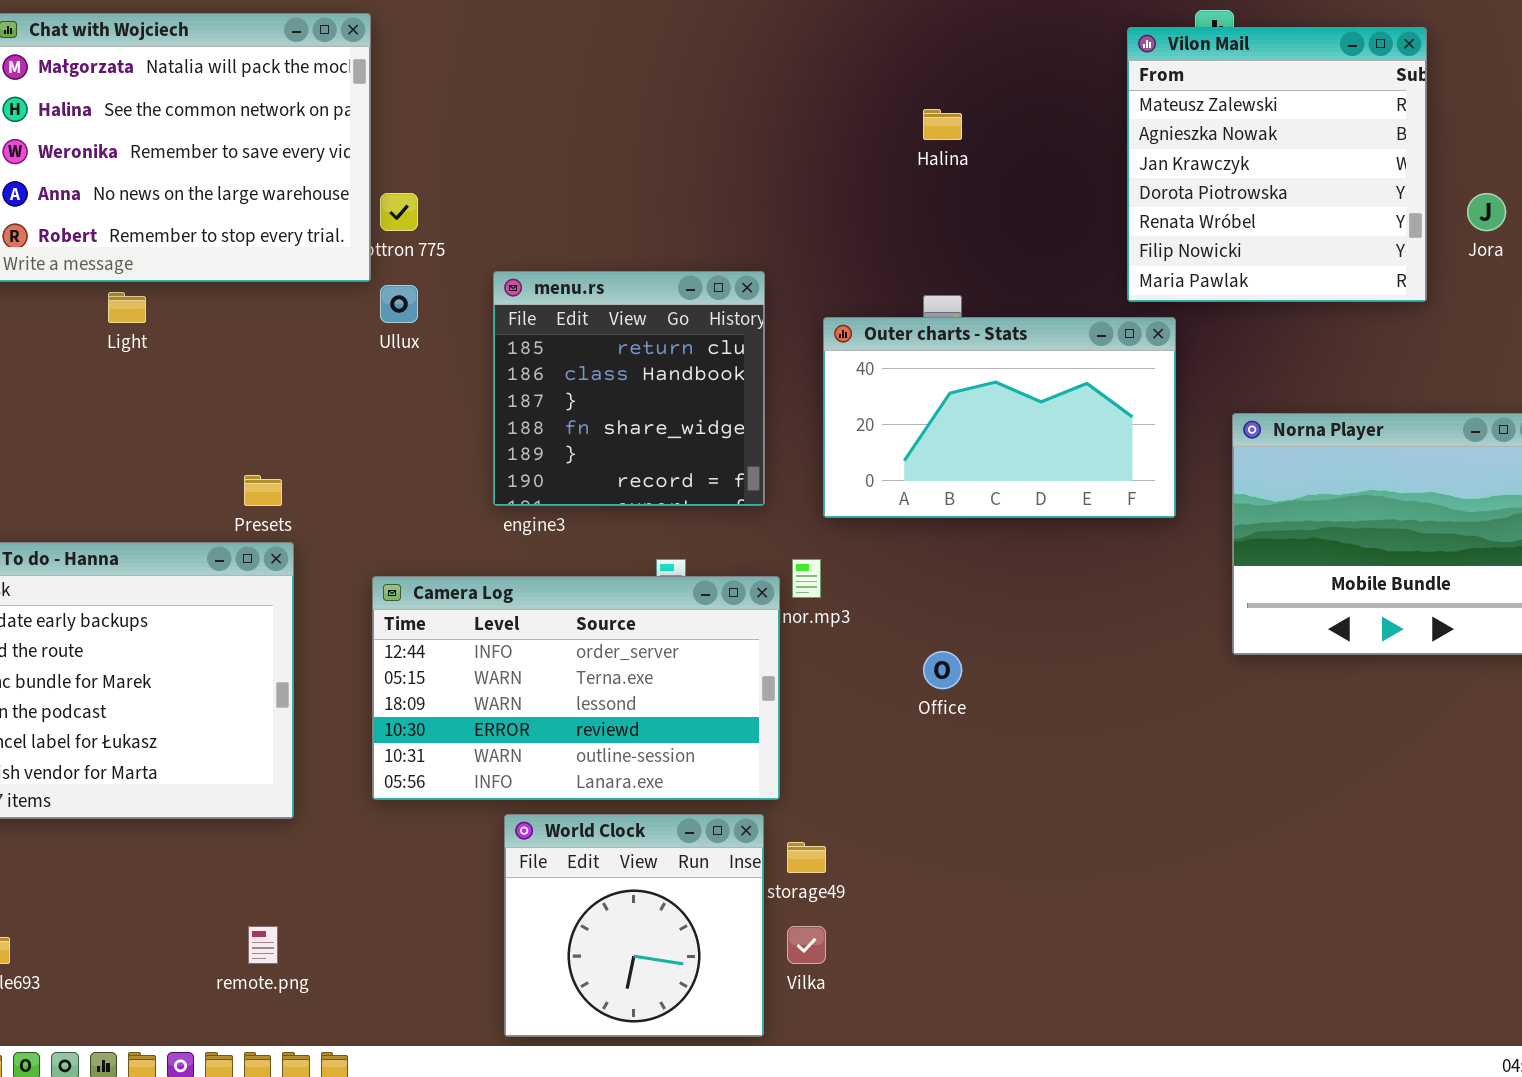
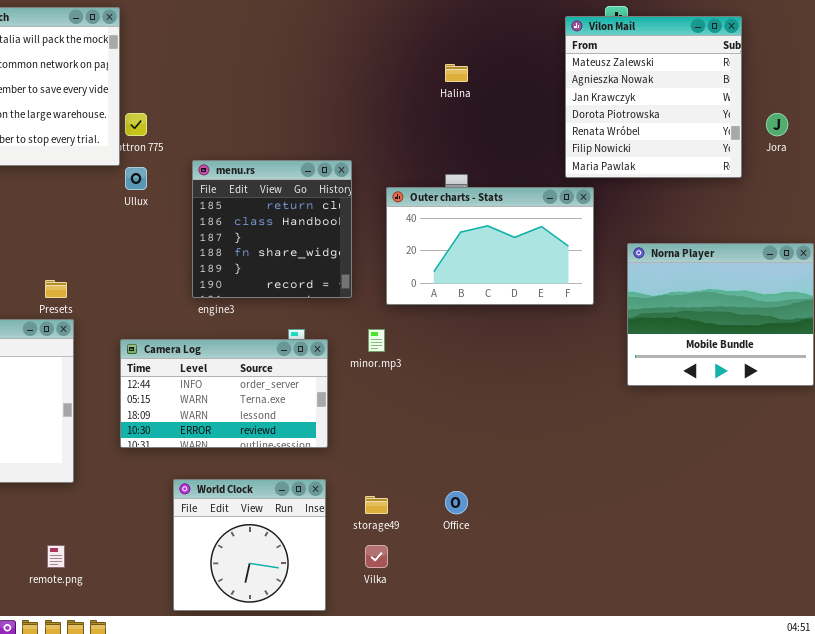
Camera Log: [372,576,780,800] -> [120,339,328,448], resized
Office: [923,651,962,689] -> [445,491,468,514], moved
World Clock: [504,814,764,1037] -> [173,479,326,611], moved

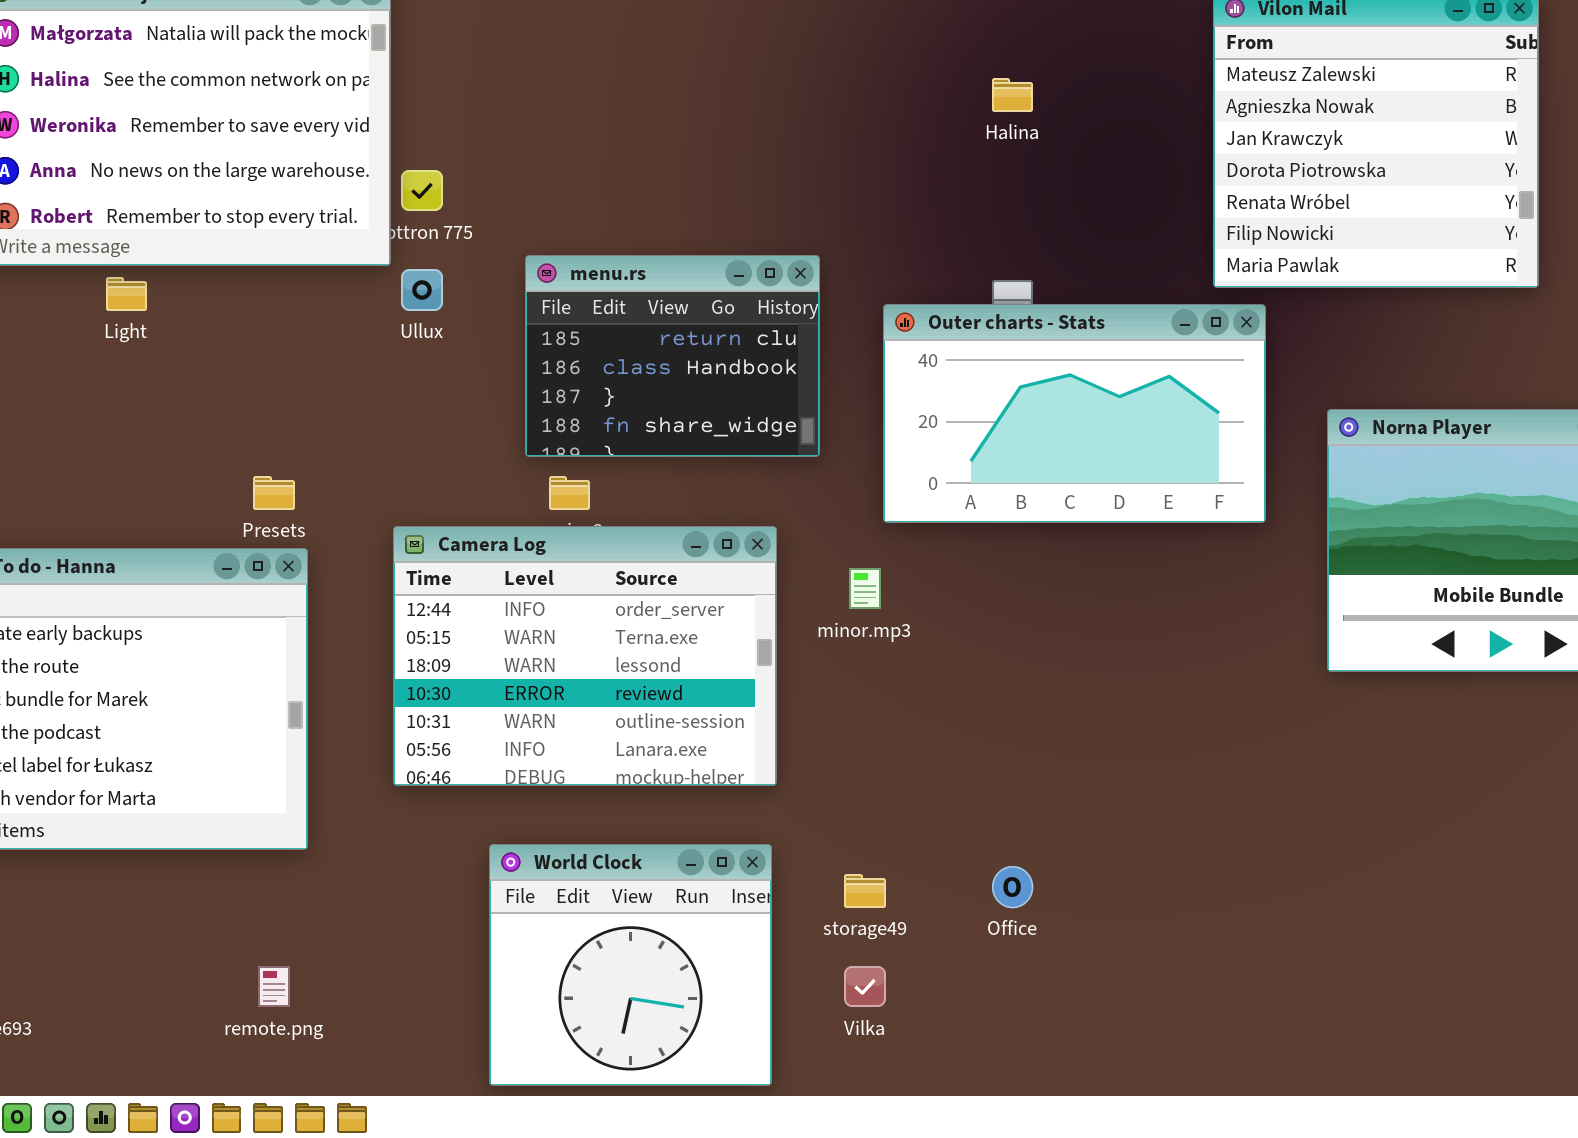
menu.rs: [192,160,352,298] -> [525,255,820,457], resized
Camera Log: [120,339,328,448] -> [393,526,777,786], resized

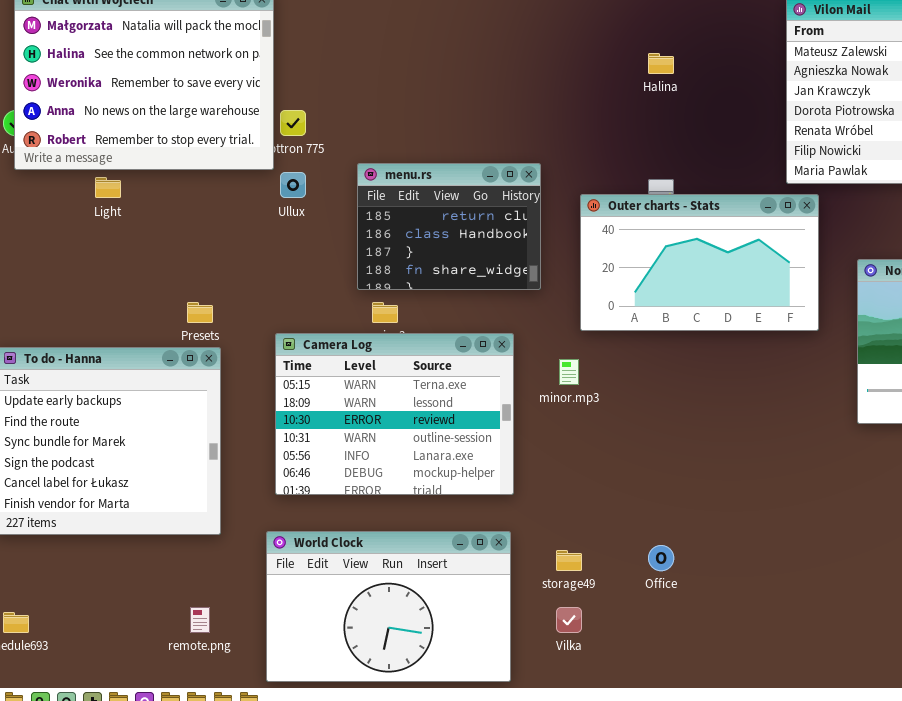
Camera Log: [393,526,777,786] -> [275,333,514,495], scrolled down 1 row
World Clock: [489,844,772,1086] -> [266,531,511,682], resized

